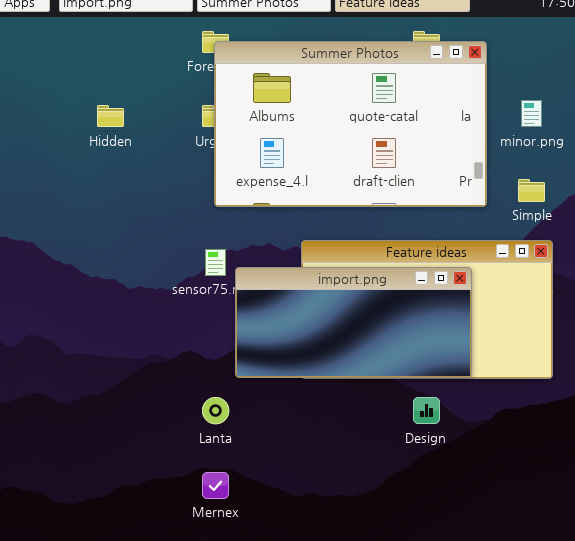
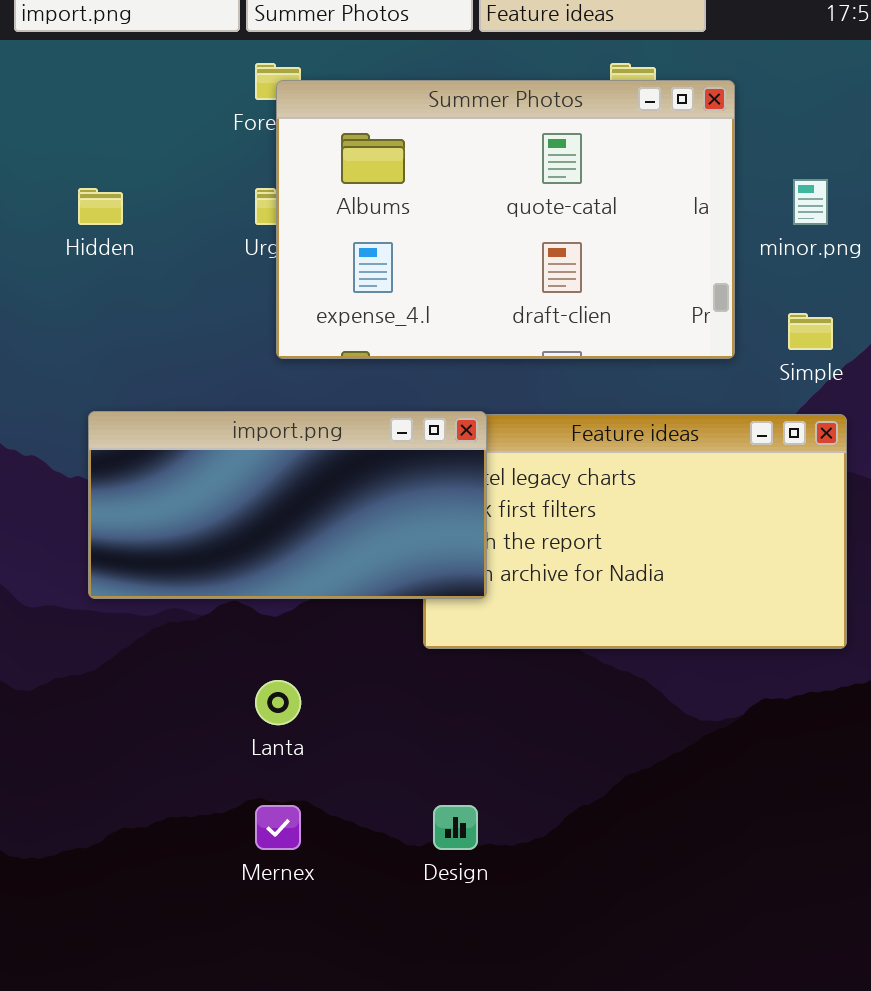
import.png: [235,267,472,378] -> [88,411,487,599], moved
Design: [413,397,440,424] -> [433,805,478,850], moved

